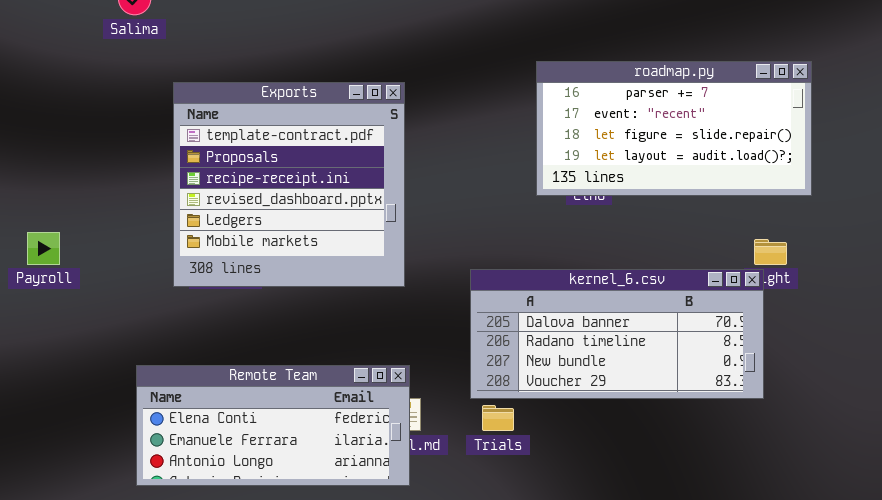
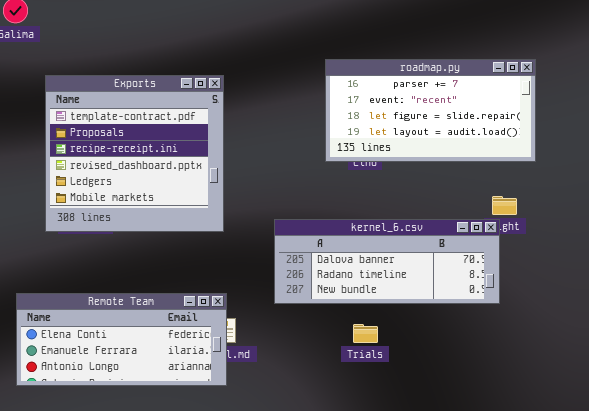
kernel_6.csv: [470,269,764,399] -> [274,219,500,304], resized
Trials: [482,405,514,431] -> [353,324,378,343], moved

